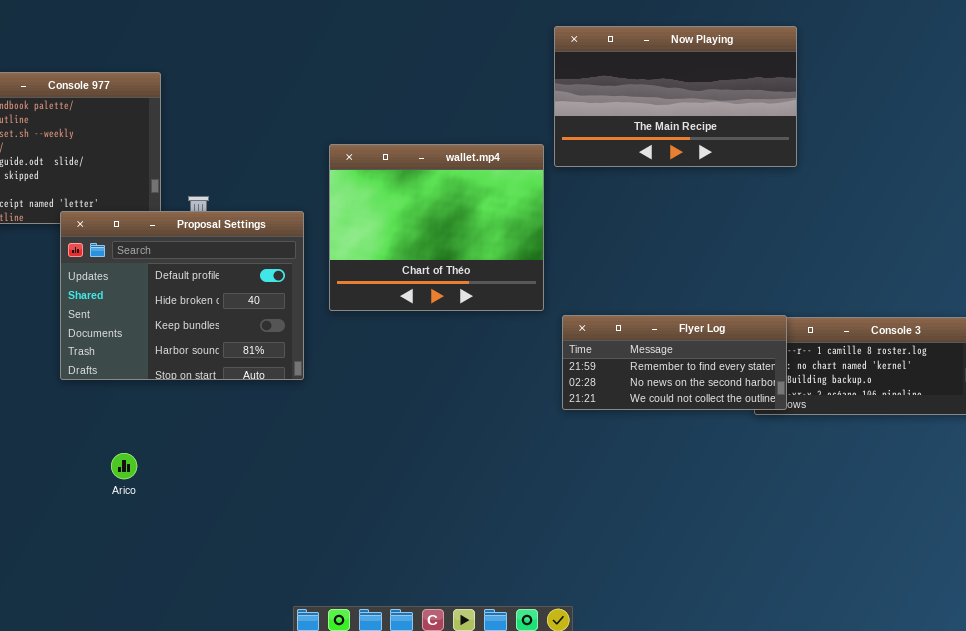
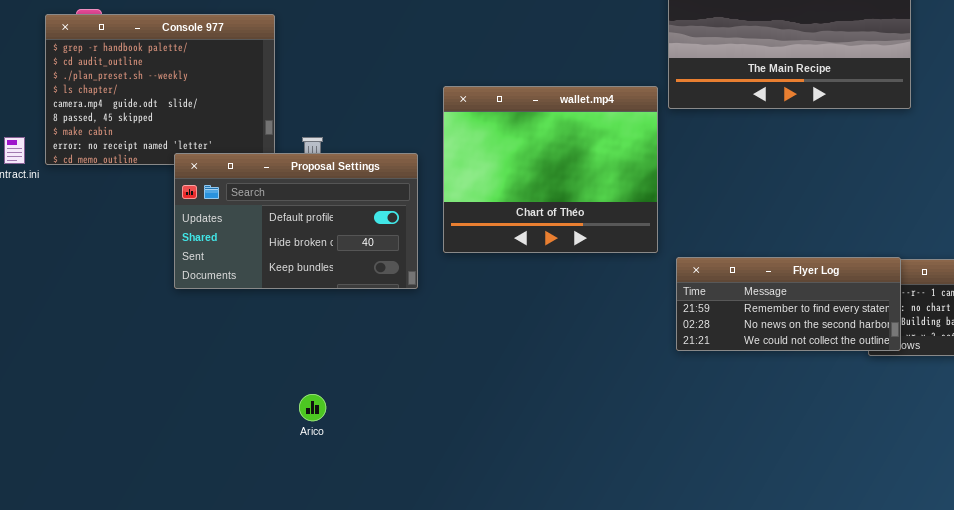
Proposal Settings: [60,211,304,380] -> [174,153,418,289], resized
Arico: [111,453,137,479] -> [299,394,326,421], moved

